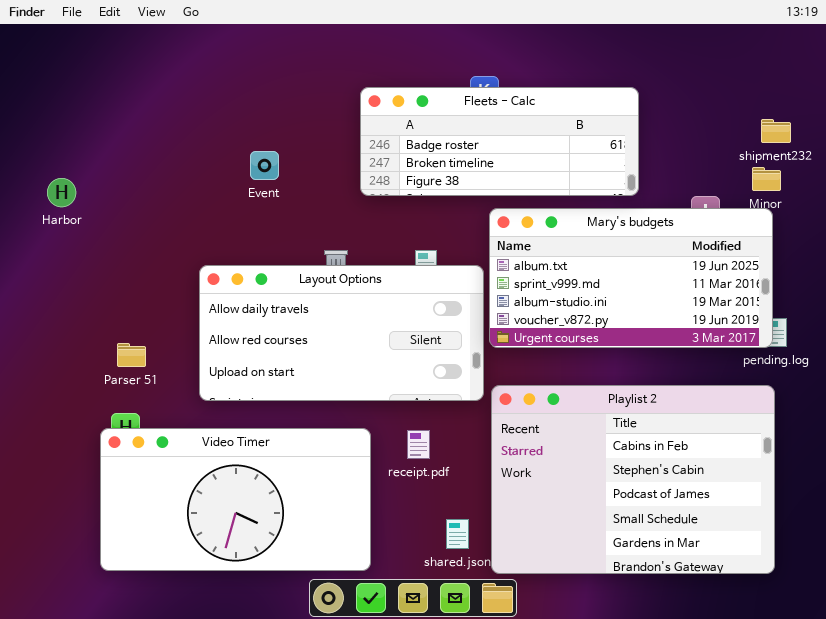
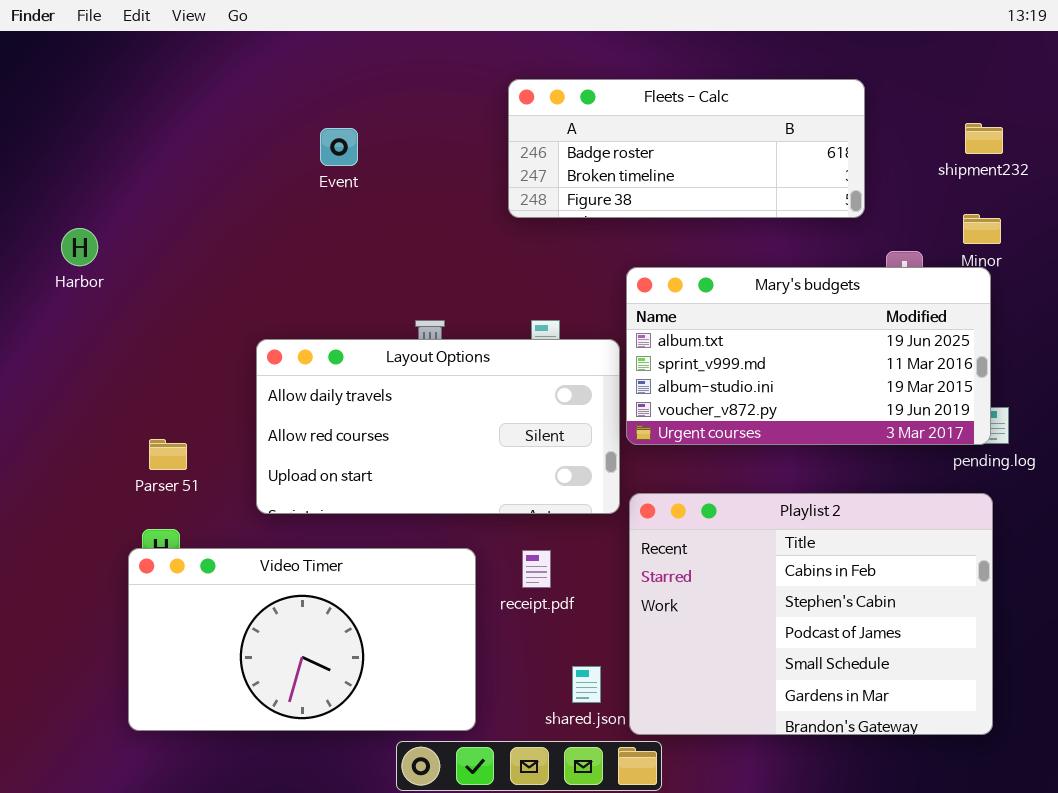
Fleets - Calc: [360,87,639,196] -> [508,79,865,218], moved
shipment232: [761,119,791,143] -> [965,123,1003,154], moved
Event: [250,151,279,180] -> [320,128,358,166], moved

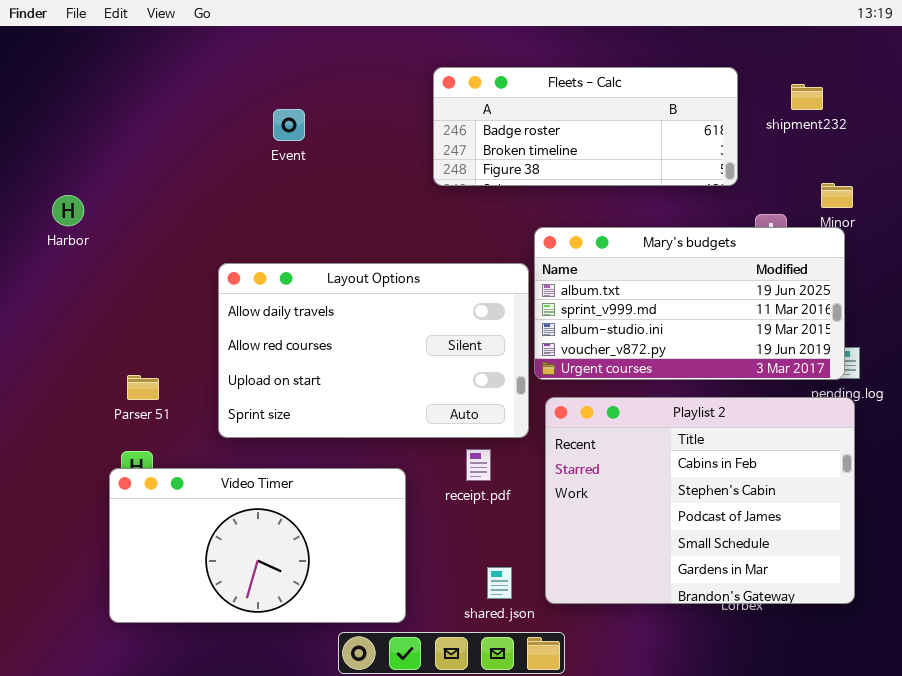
shipment232: [965,123,1003,154] -> [791,84,823,110], moved
Layout Options: [256,339,620,514] -> [218,263,529,438], resized
Playlist 2: [629,493,993,735] -> [545,397,855,604], moved
receipt.pdf: [522,550,551,588] -> [466,449,491,481], moved

